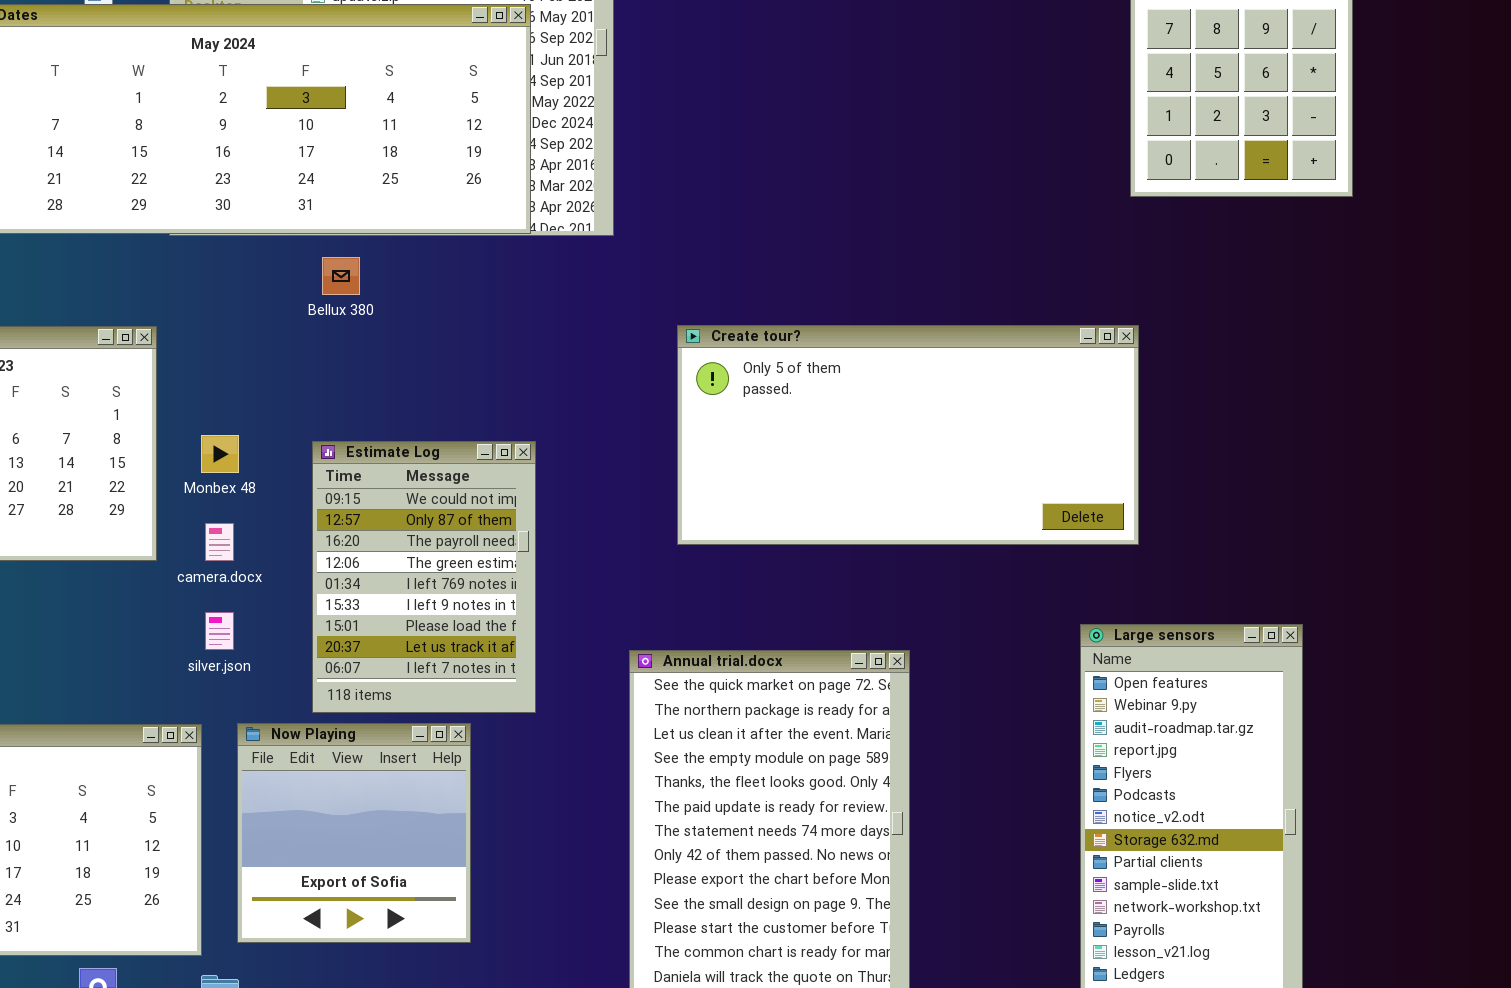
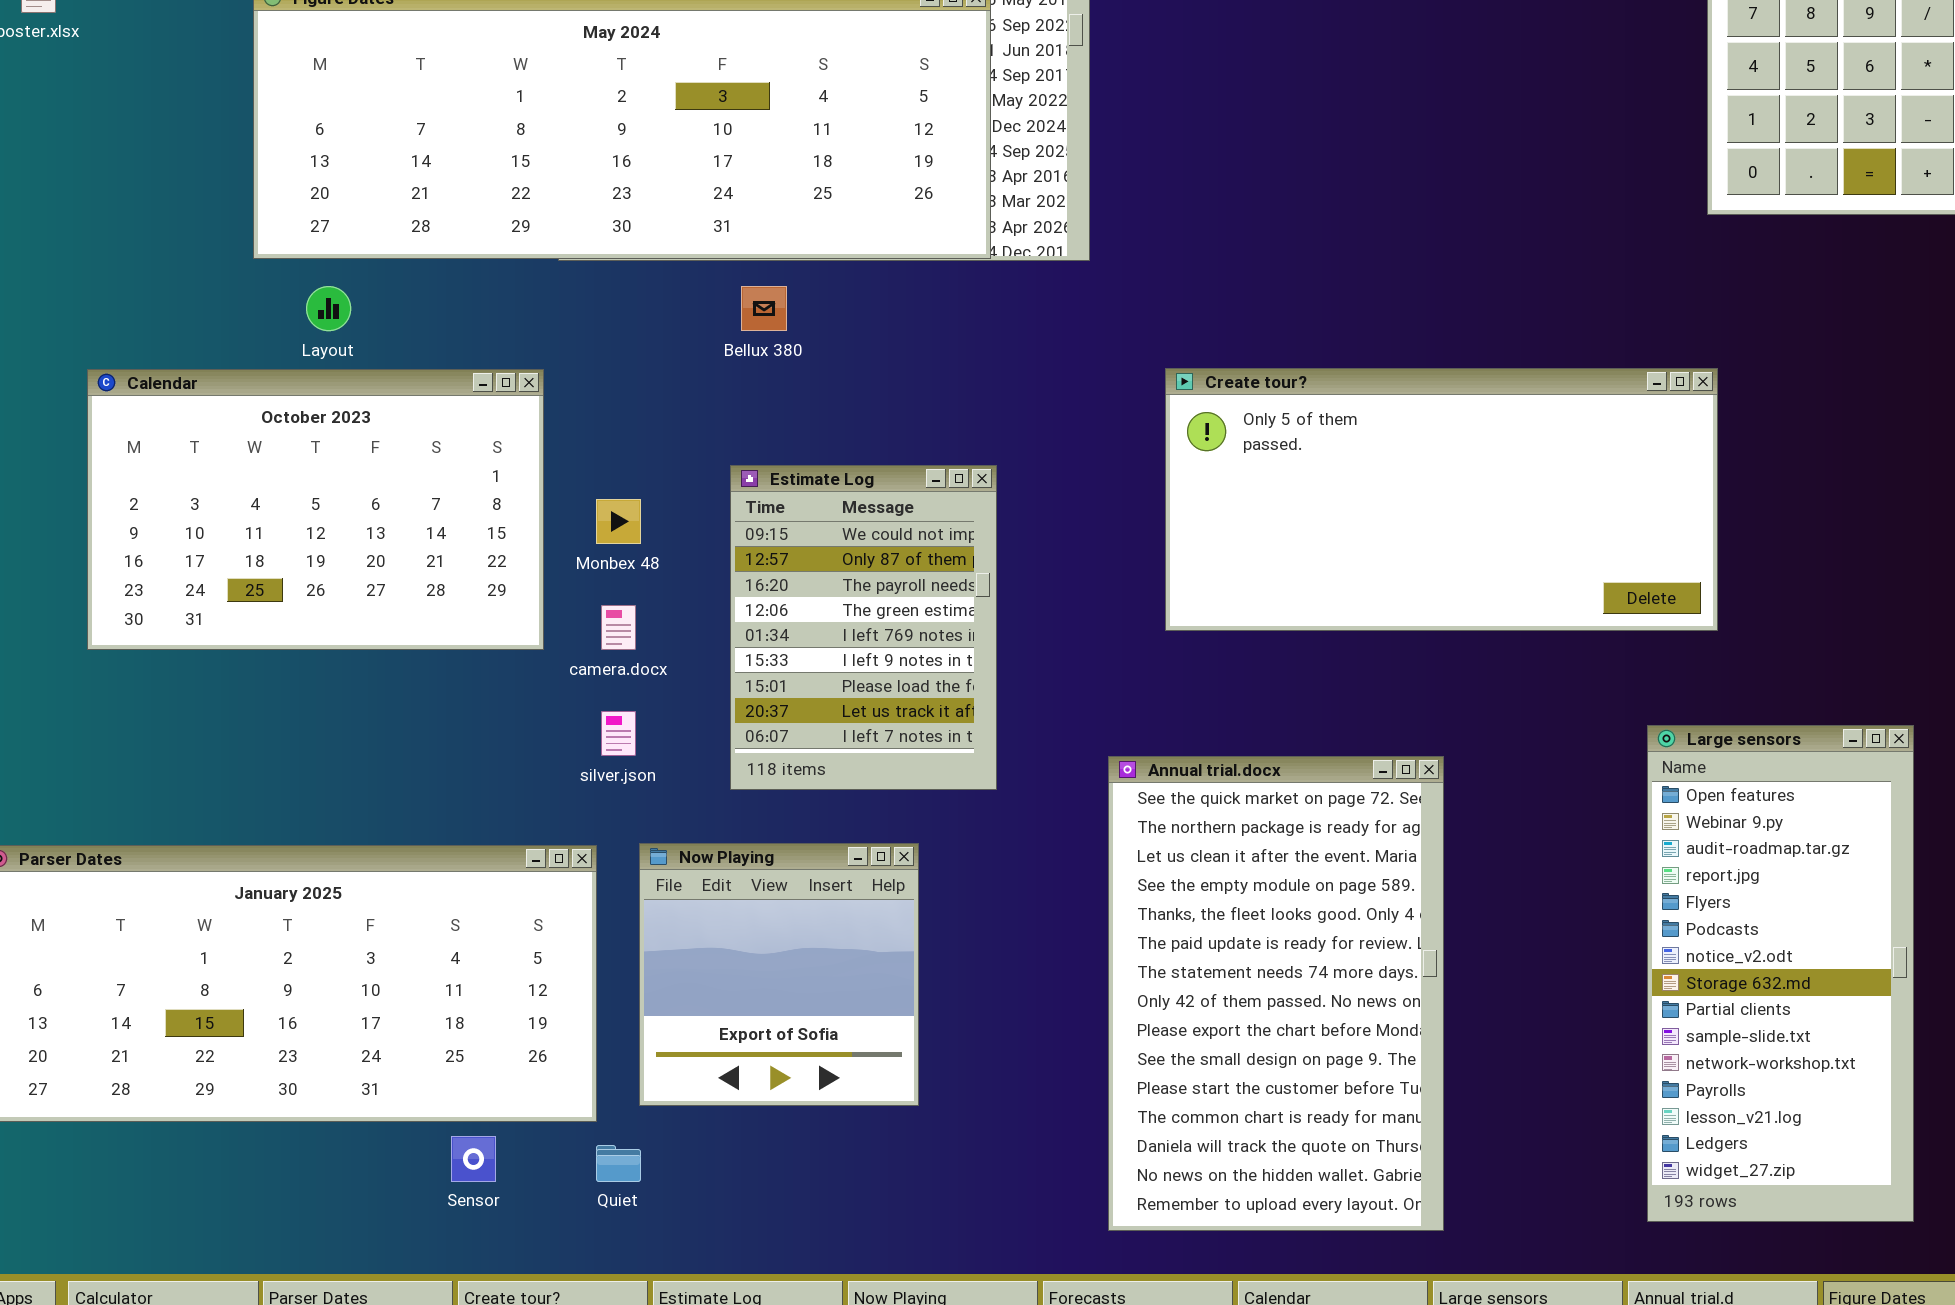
Estimate Log: [312,441,536,713] -> [730,465,997,790], moved

